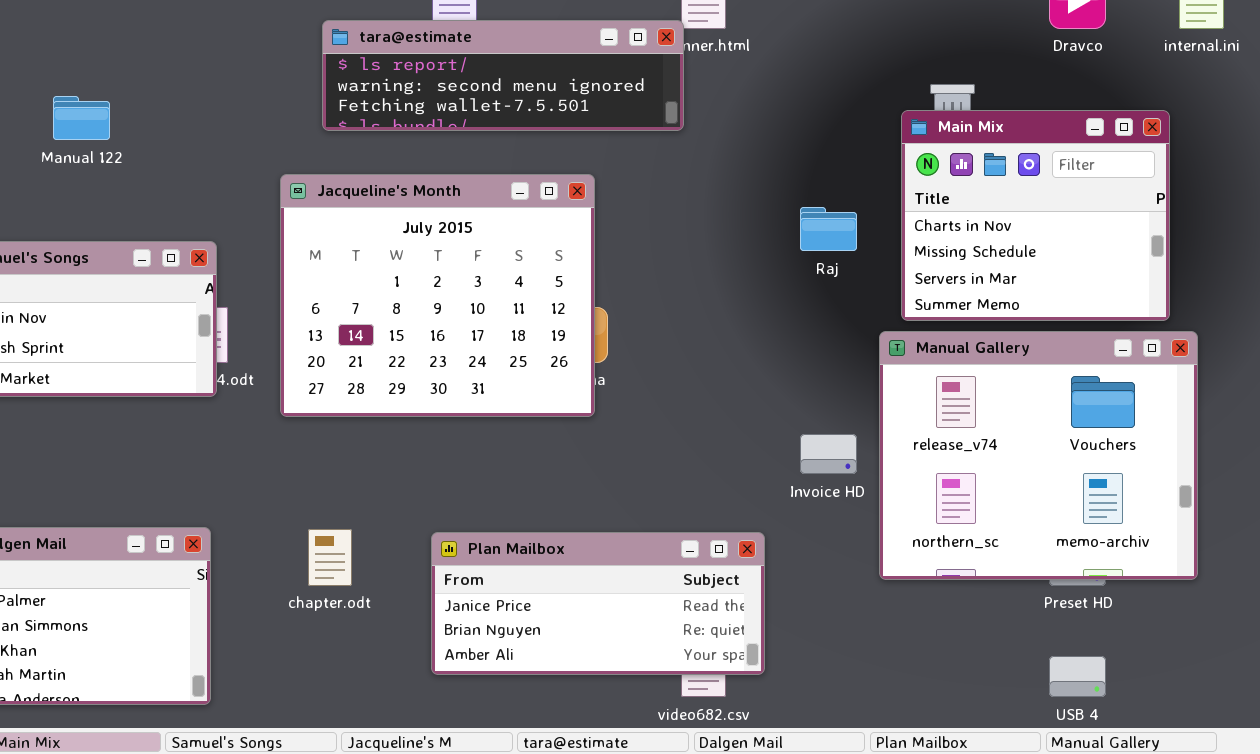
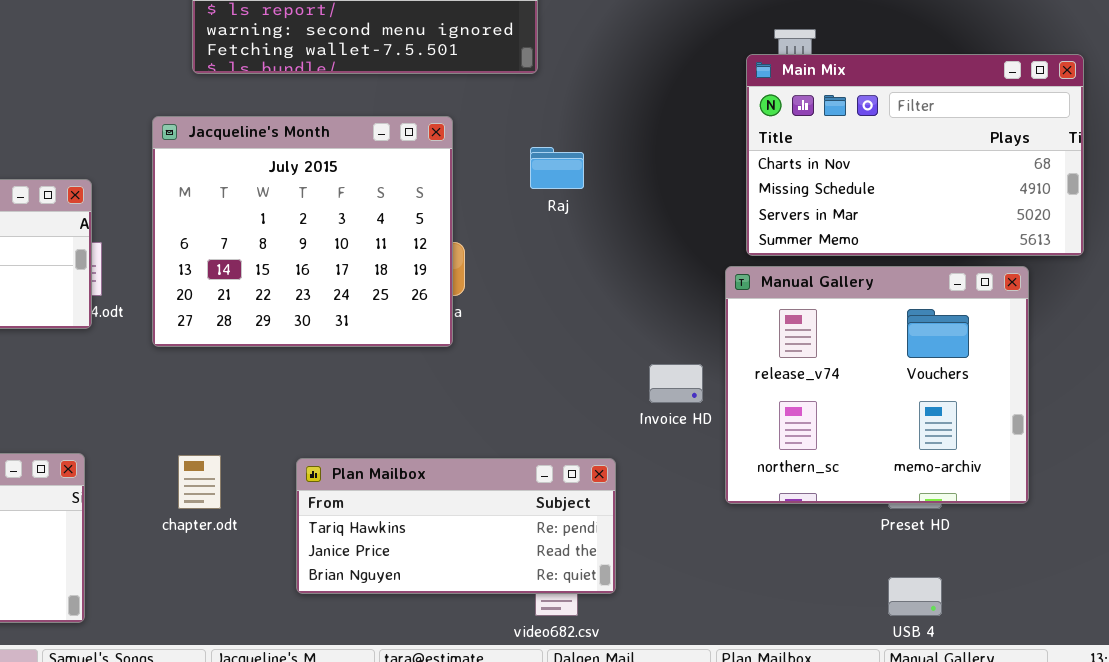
Main Mix: [901,110,1170,321] -> [746,54,1084,256], resized
Raj: [800,207,857,251] -> [530,147,584,189], moved
Plan Mailbox: [431,532,765,675] -> [296,458,616,594], scrolled up 1 row

